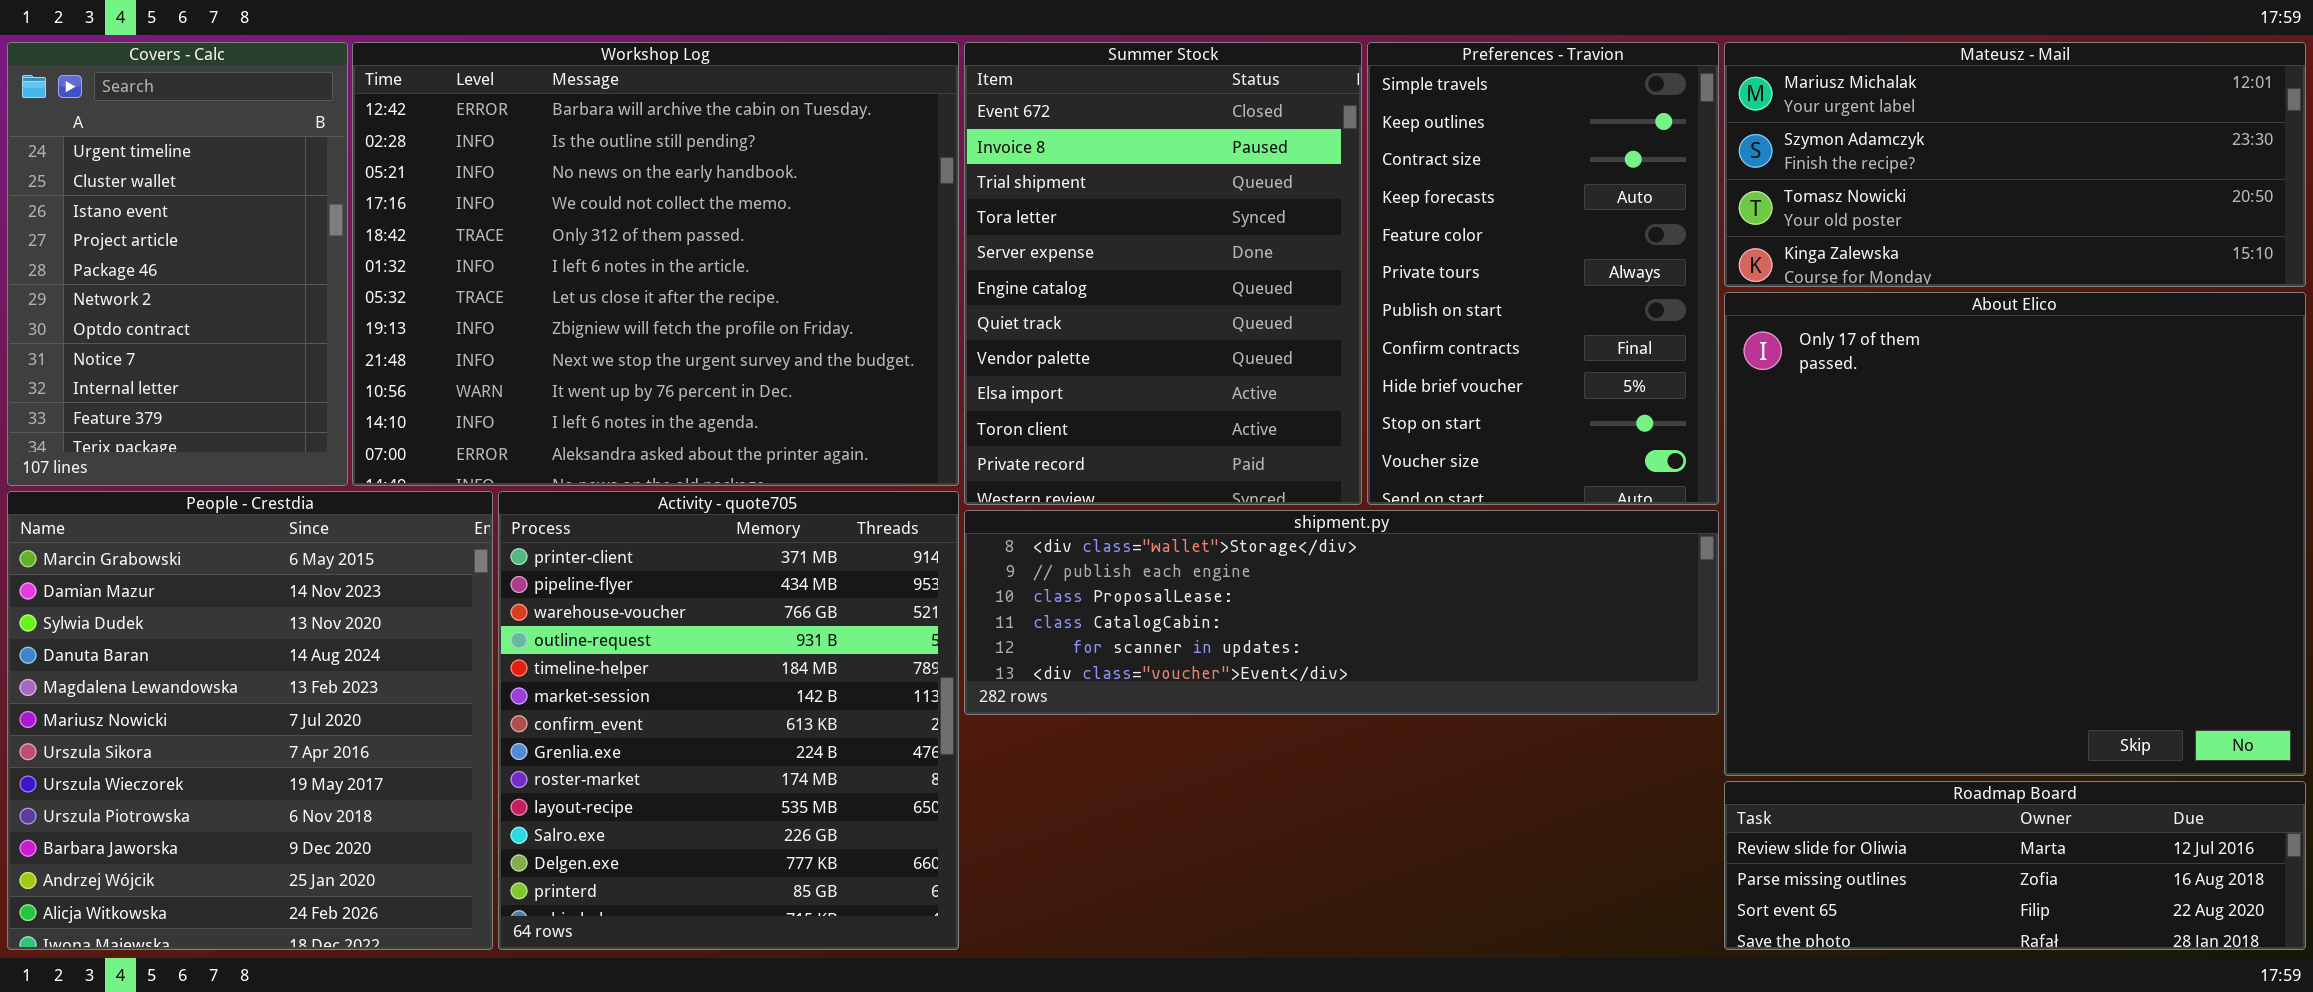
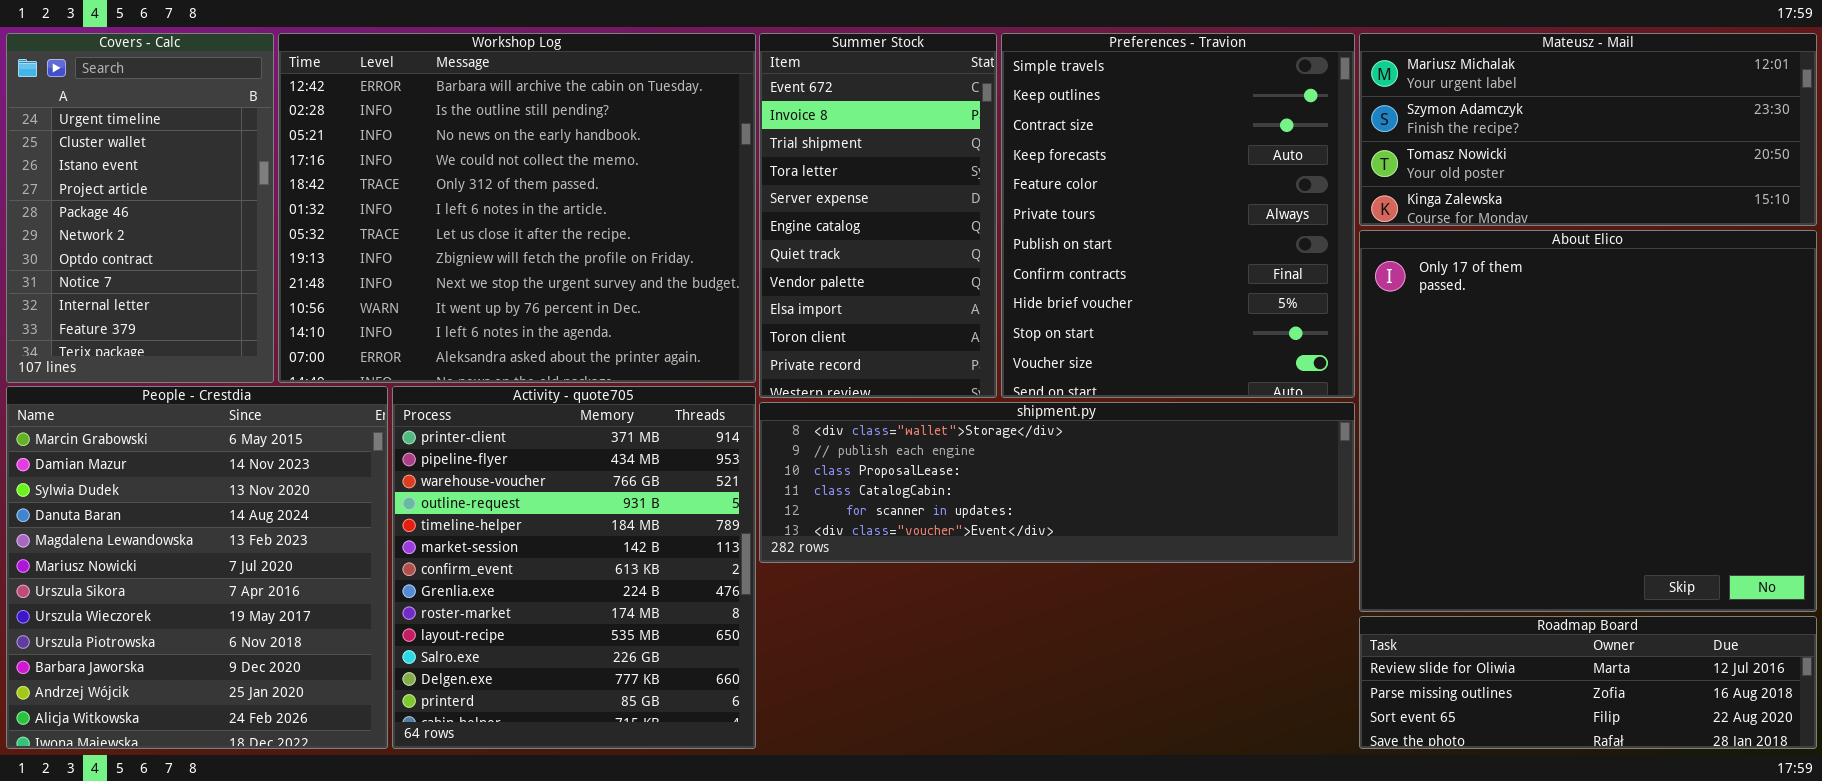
Summer Stock: [964,42,1362,505] -> [759,33,997,398], resized
Preferences - Travion: [1367,42,1719,505] -> [1001,33,1355,398], resized

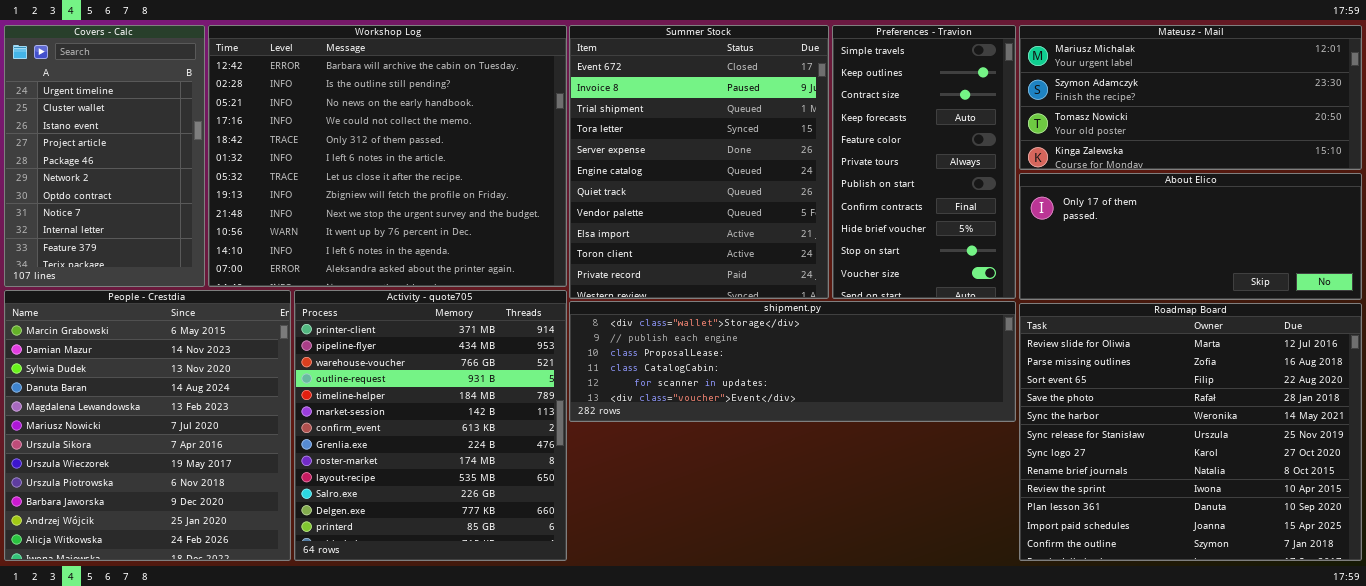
Summer Stock: [759,33,997,398] -> [569,25,829,299], resized
Preferences - Travion: [1001,33,1355,398] -> [832,25,1016,299], resized
About Elico: [1359,230,1817,612] -> [1019,173,1362,300], resized
Roadmap Board: [1359,616,1817,749] -> [1019,303,1362,561], resized

